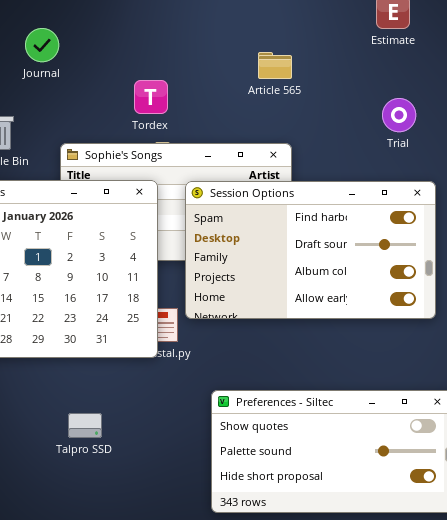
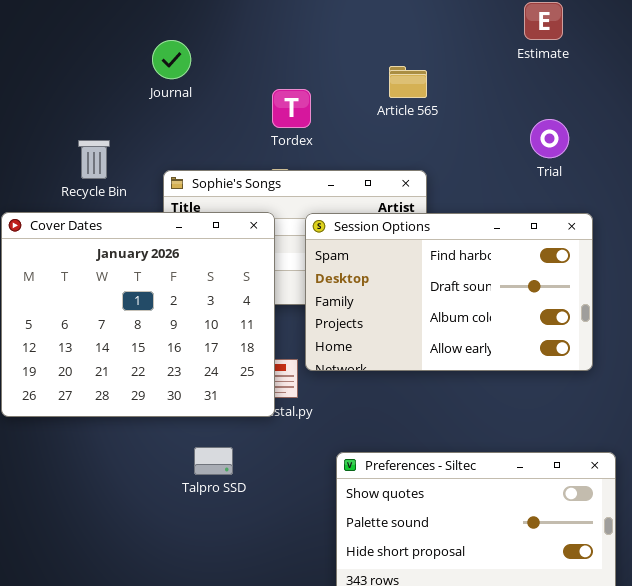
Journal: [25,28,59,62] -> [152,40,191,79], moved
Tordex: [134,80,168,114] -> [272,89,311,128], moved
Talpro SSD: [68,413,102,438] -> [194,447,233,475], moved

